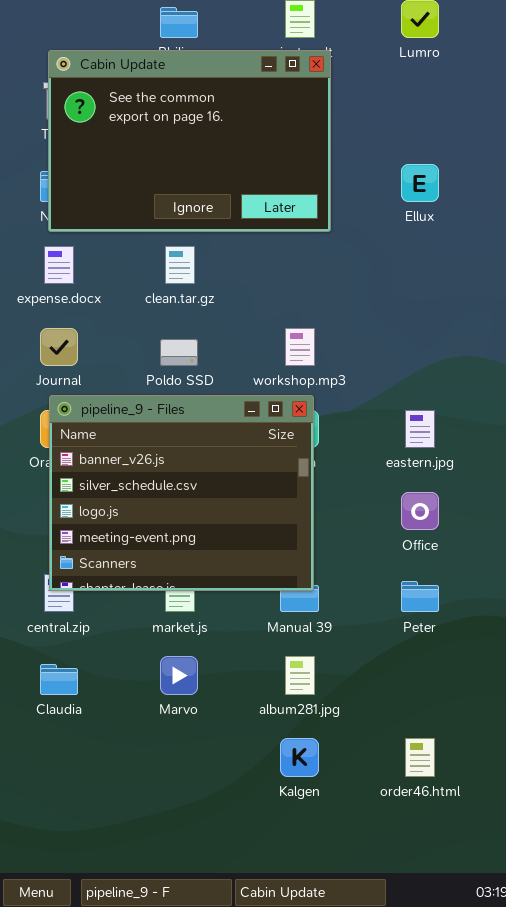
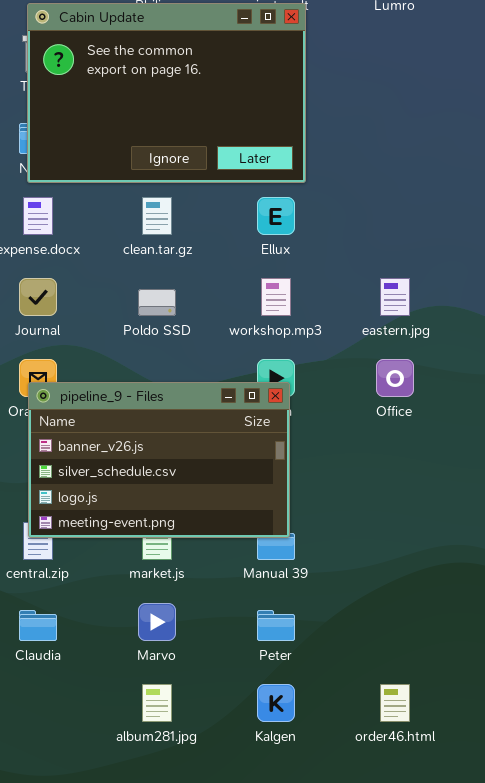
Ellux: [401,164,439,202] -> [257,197,295,235], moved
pipeline_9 - Files: [49,395,314,591] -> [28,382,290,538], resized
eastern.jpg: [405,410,435,448] -> [380,278,410,316], moved
Office: [401,492,439,530] -> [376,359,414,397], moved
Peter: [401,581,439,612] -> [257,610,295,641], moved
album281.jpg: [285,656,315,695] -> [142,684,172,722], moved

